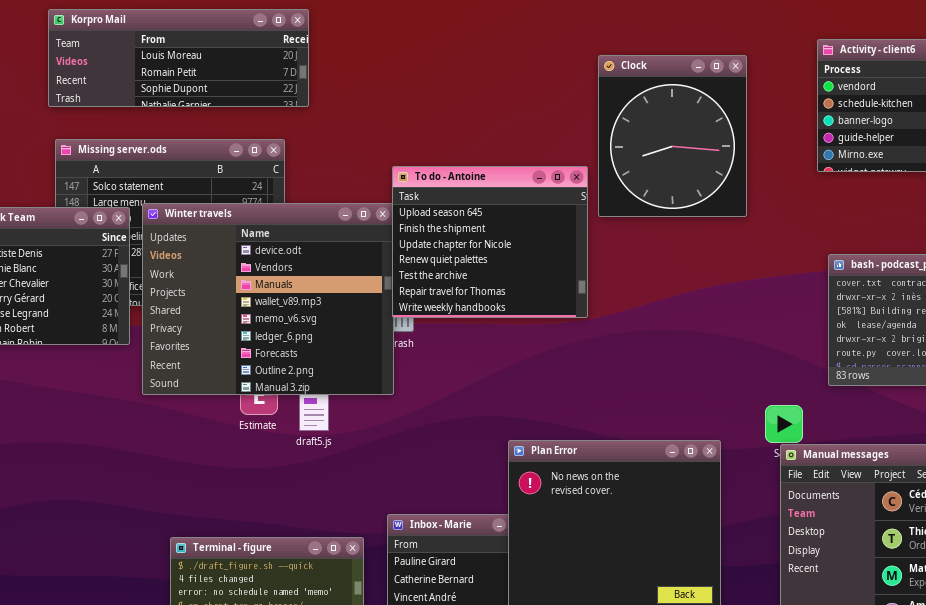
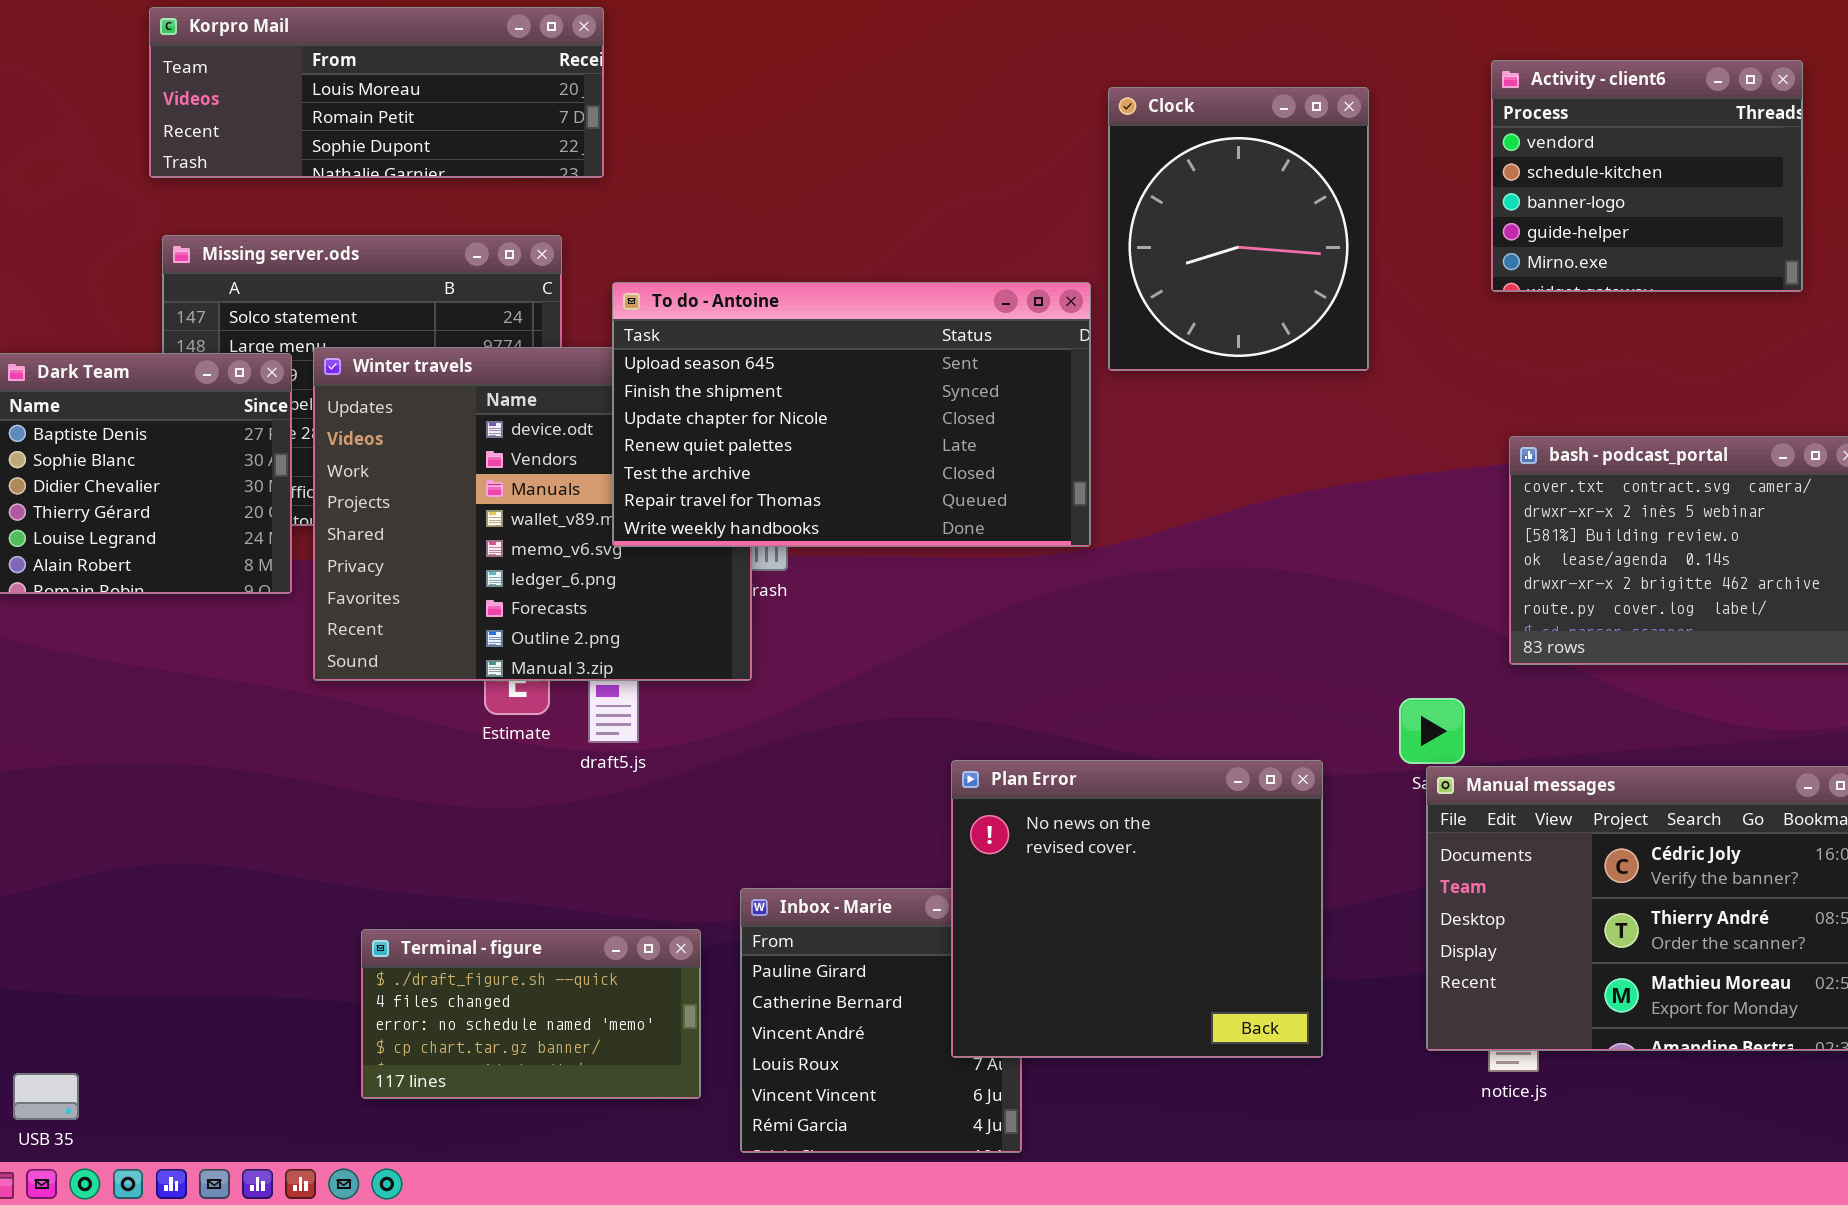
To do - Antoine: [392,166,588,318] -> [612,282,1091,547], resized

